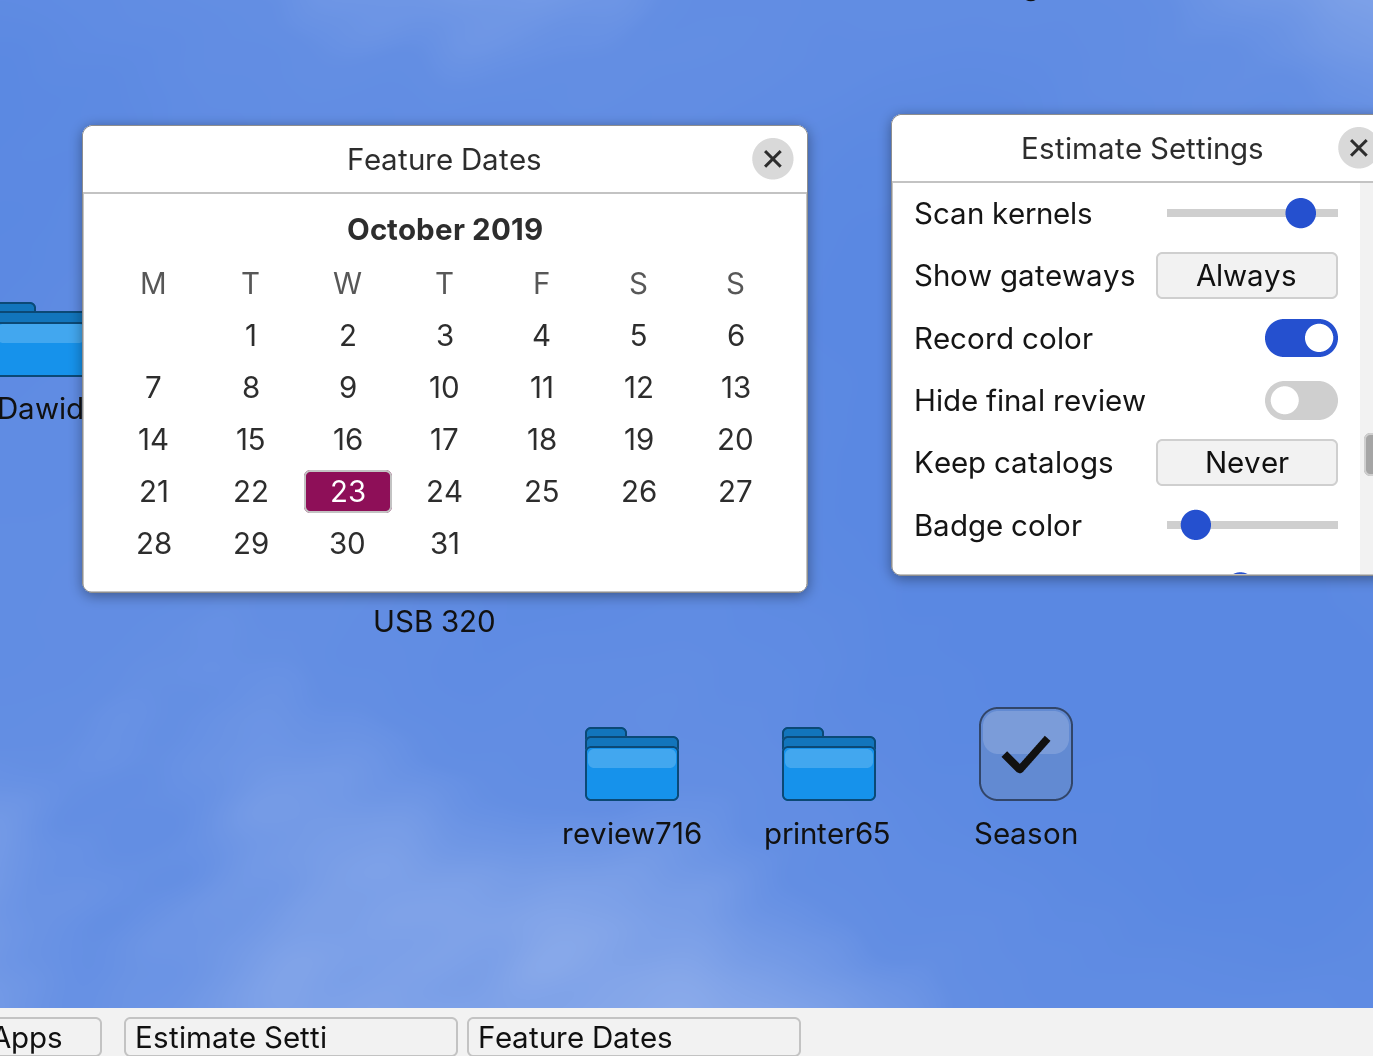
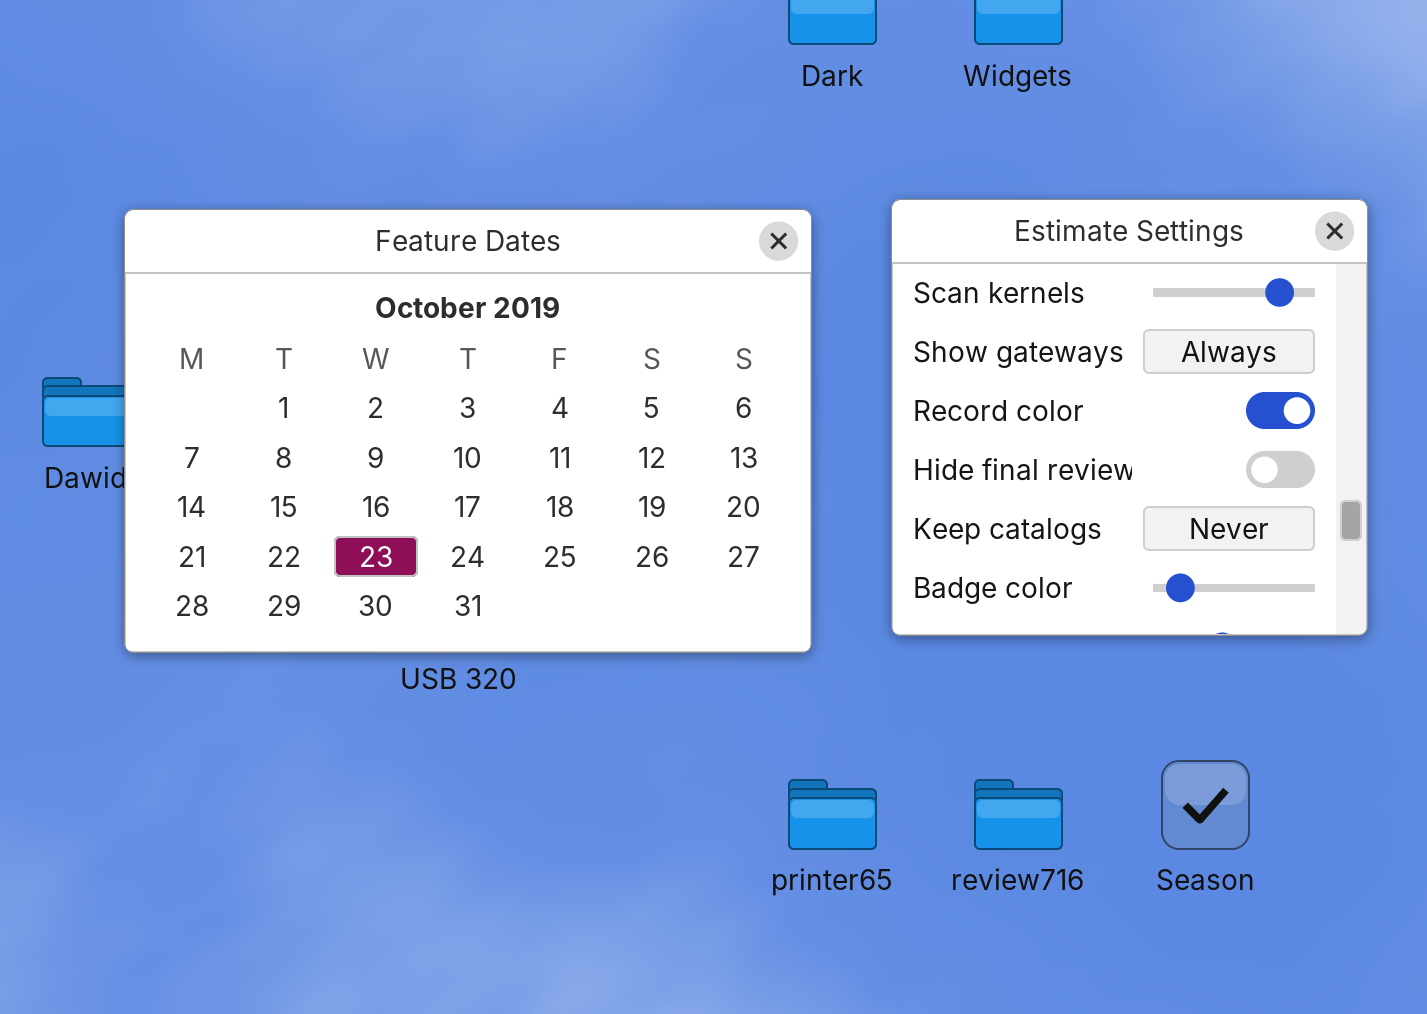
Season: [979,707,1073,801] -> [1161,760,1250,850], moved
review716: [585,727,679,801] -> [974,779,1063,850], moved

